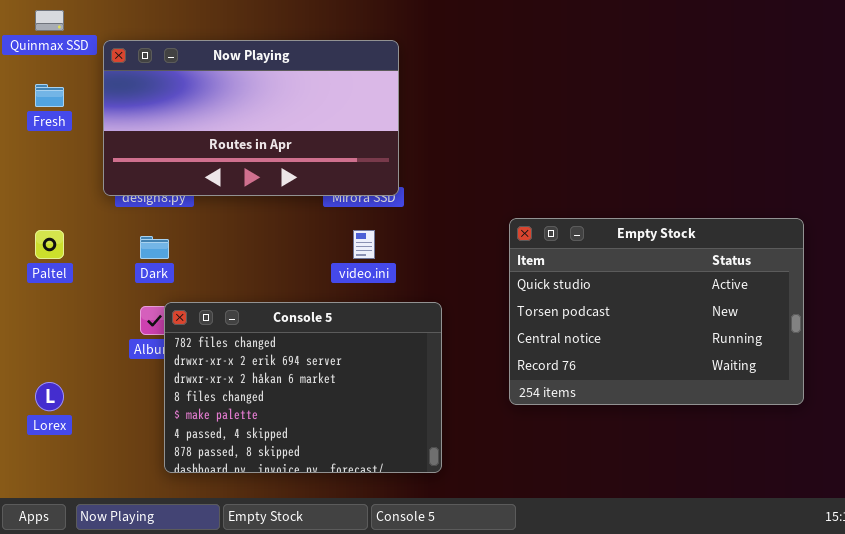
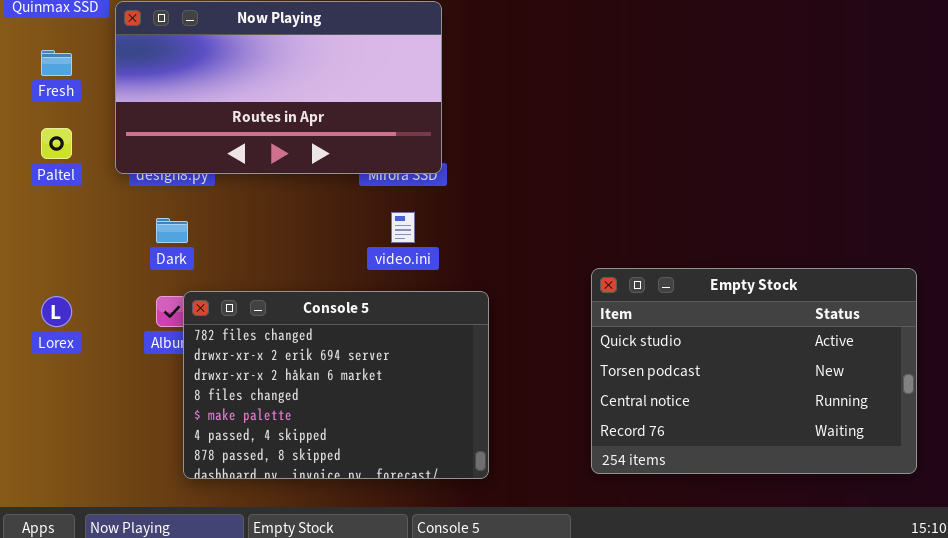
Empty Stock: [509,218,804,405] -> [591,268,917,474], moved
Paltel: [35,230,64,259] -> [41,128,72,159], moved
Lorex: [35,382,64,411] -> [41,296,72,327], moved

